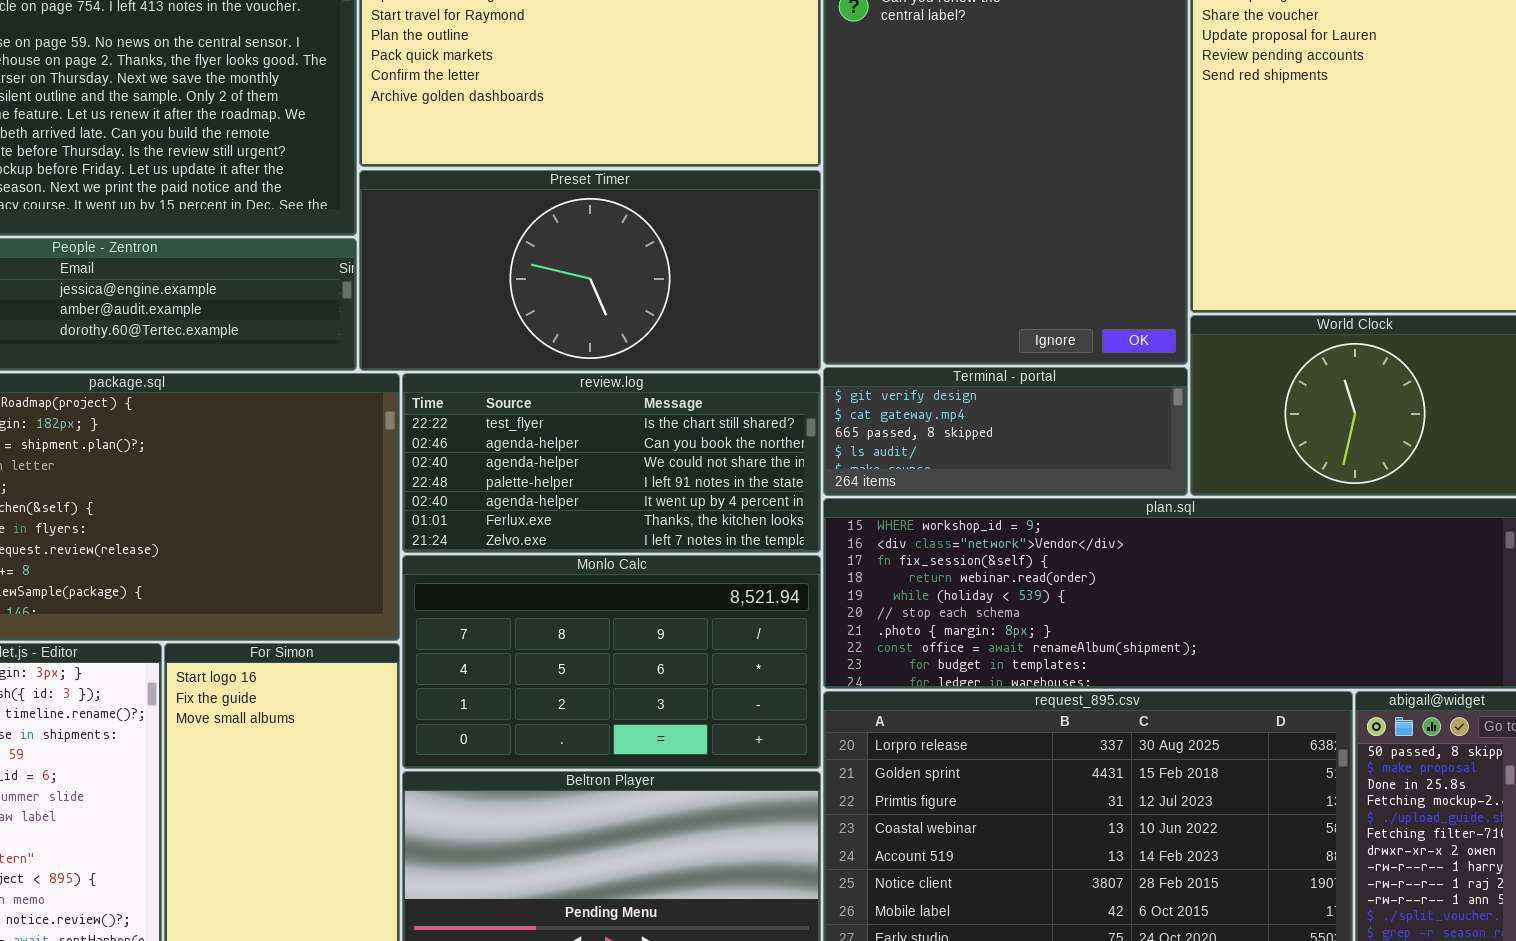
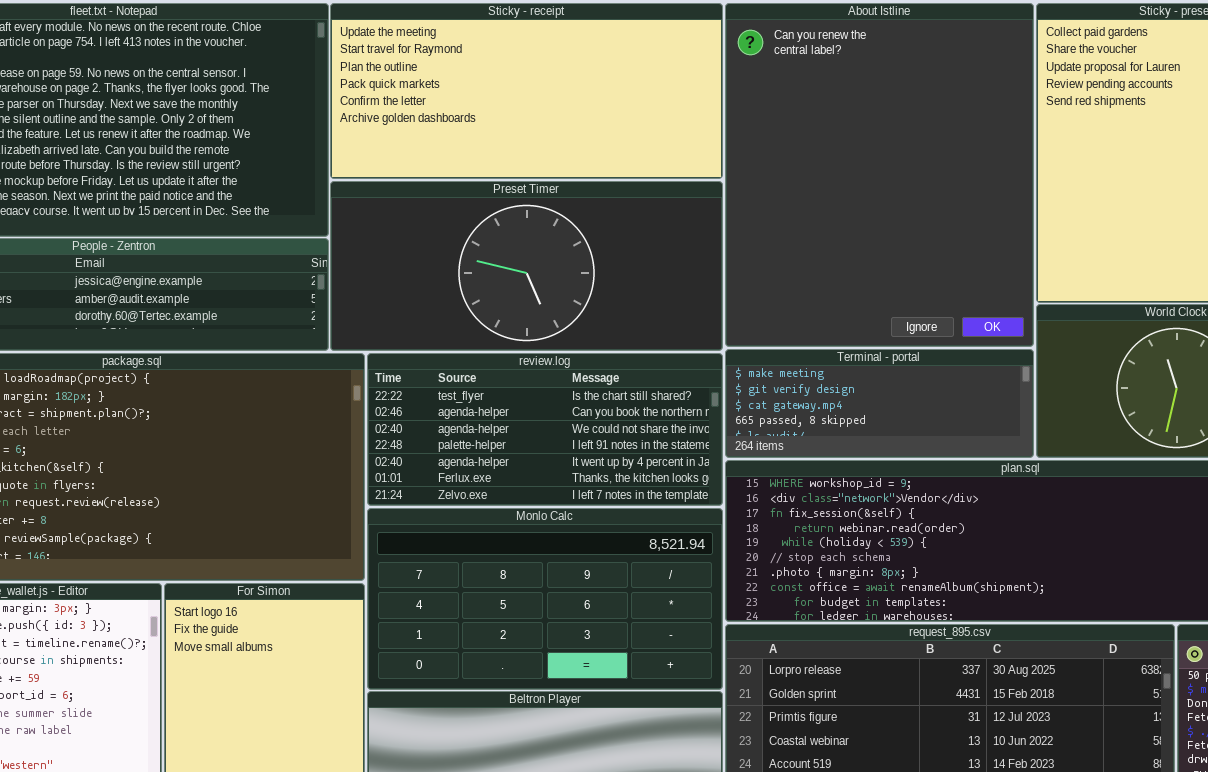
Terminal - portal: [823,367,1188,496] -> [725,349,1034,458], scrolled up 1 row

